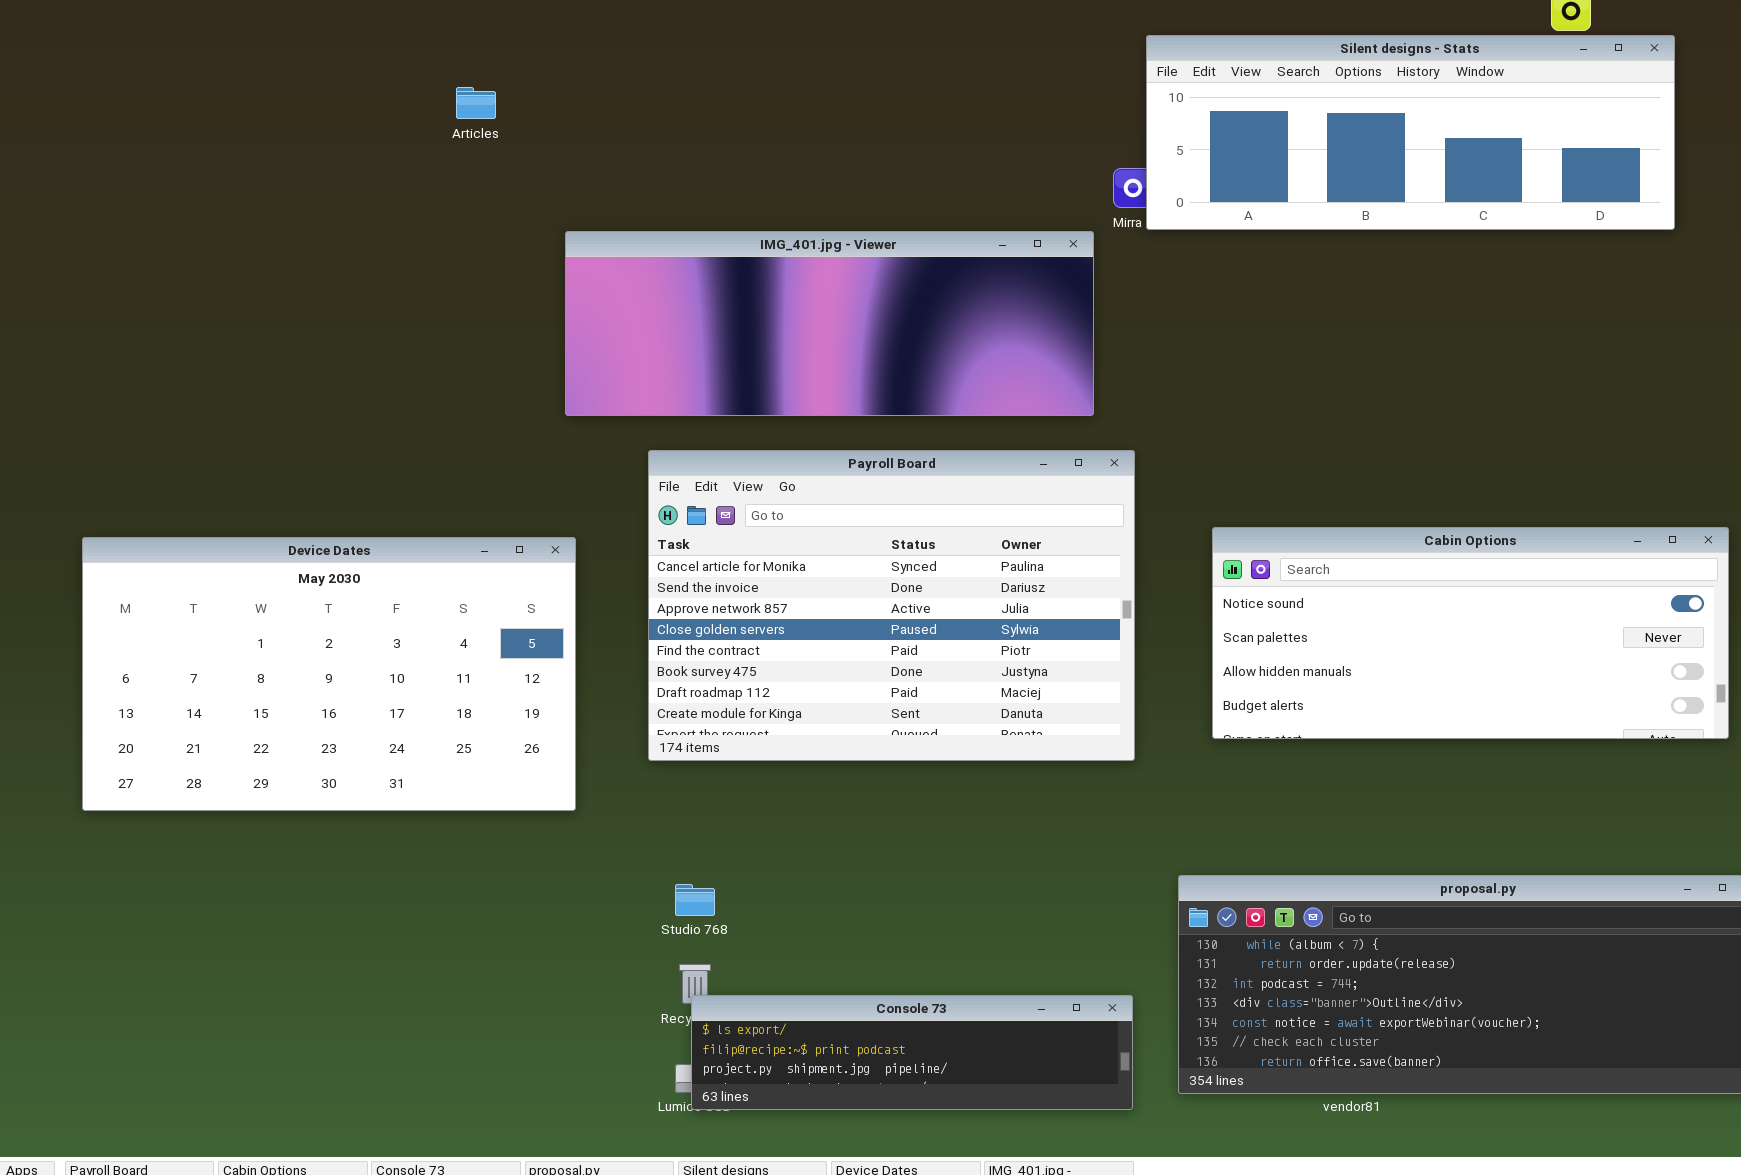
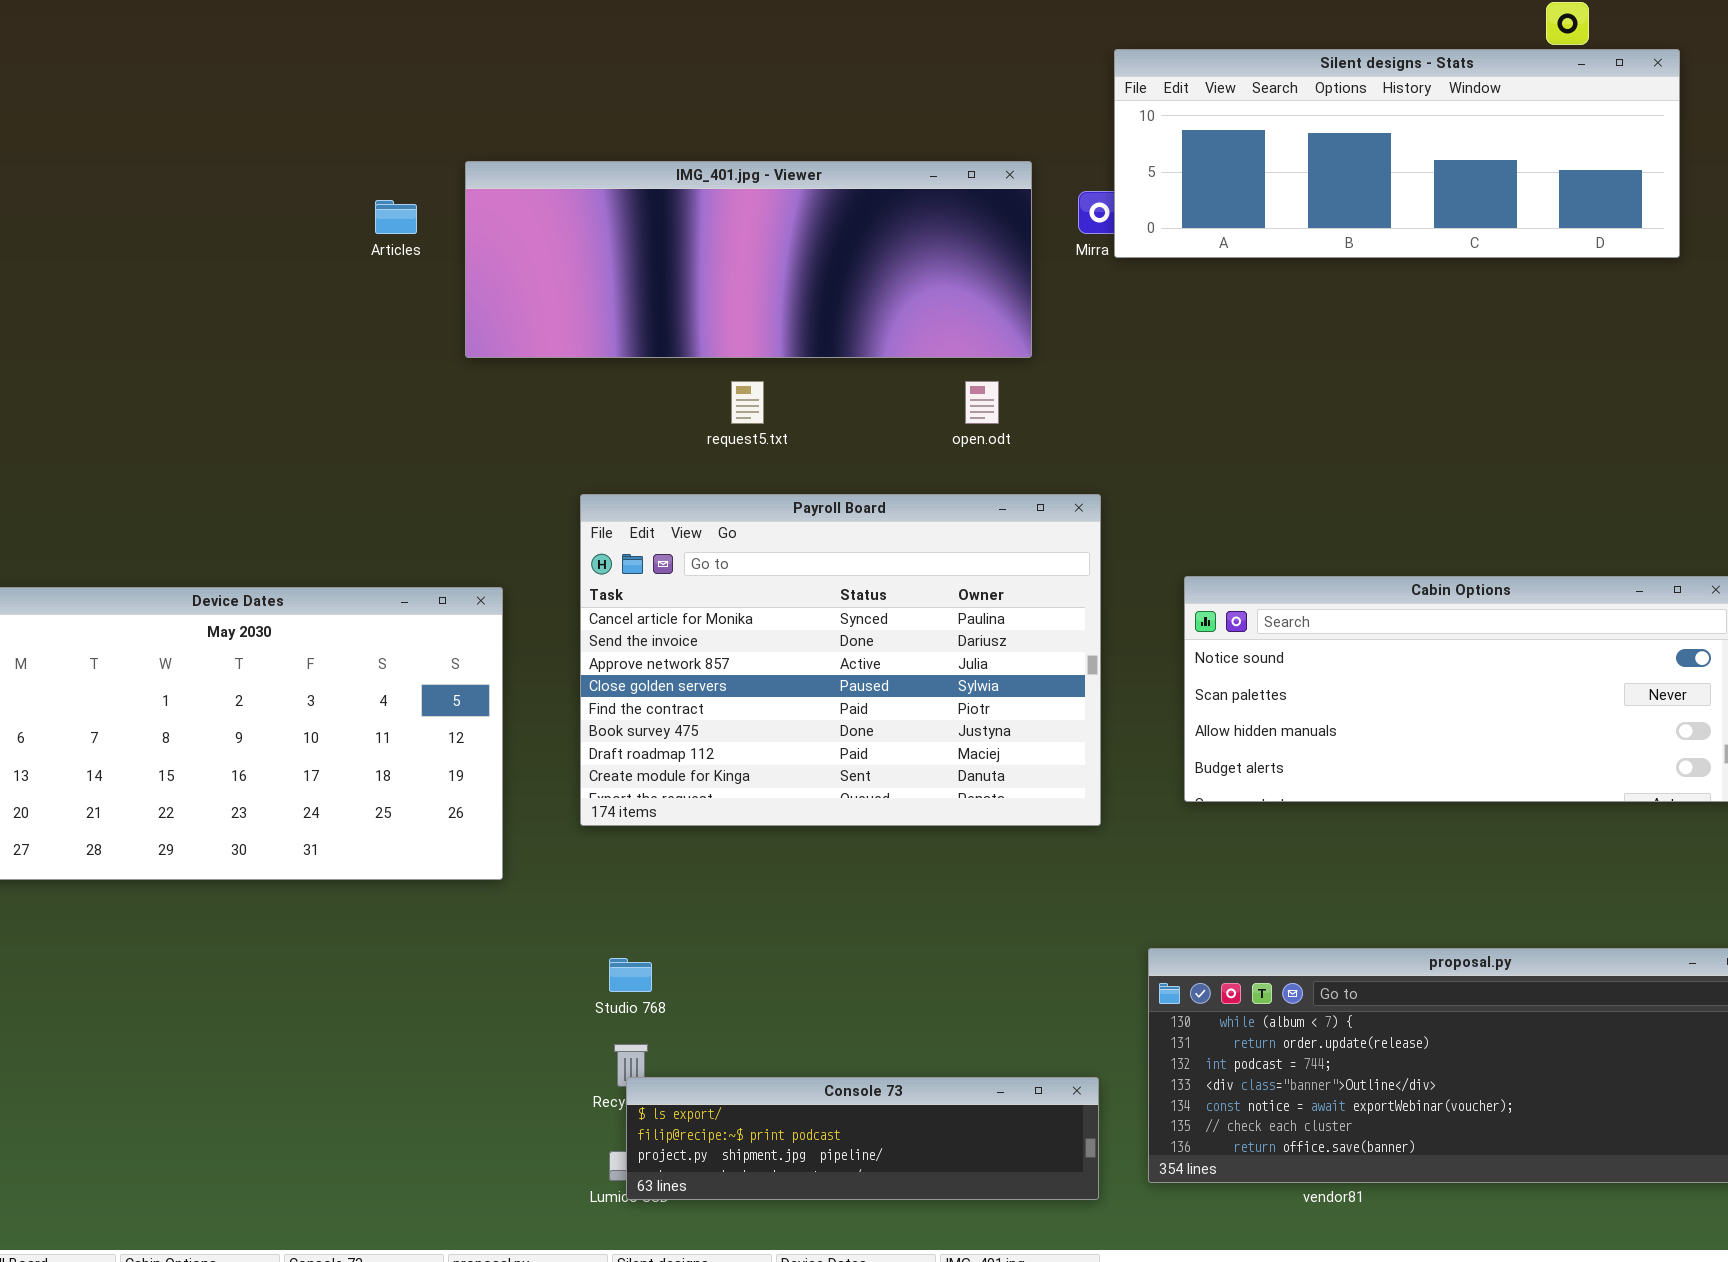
Articles: [456,87,496,119] -> [375,200,417,234], moved
IMG_401.jpg - Viewer: [565,231,1094,416] -> [465,161,1032,358], moved

